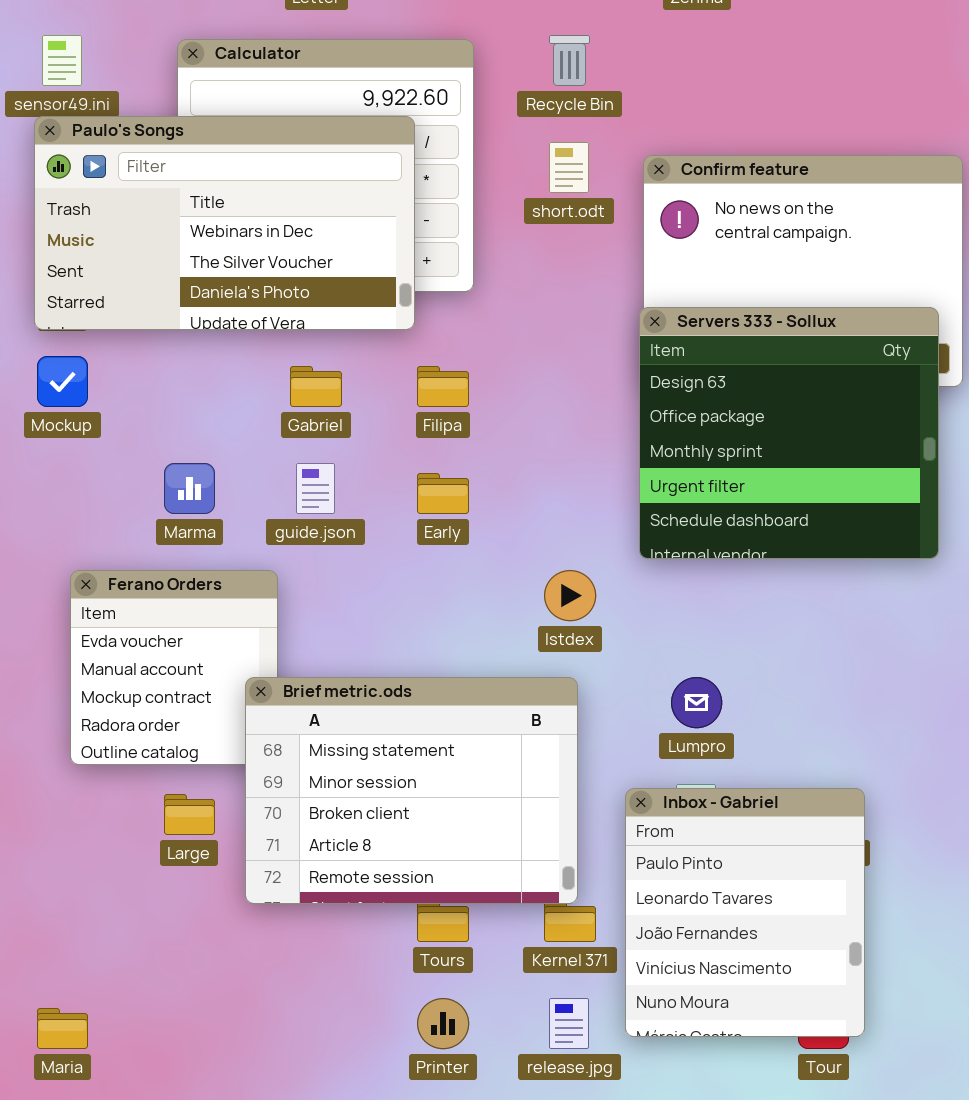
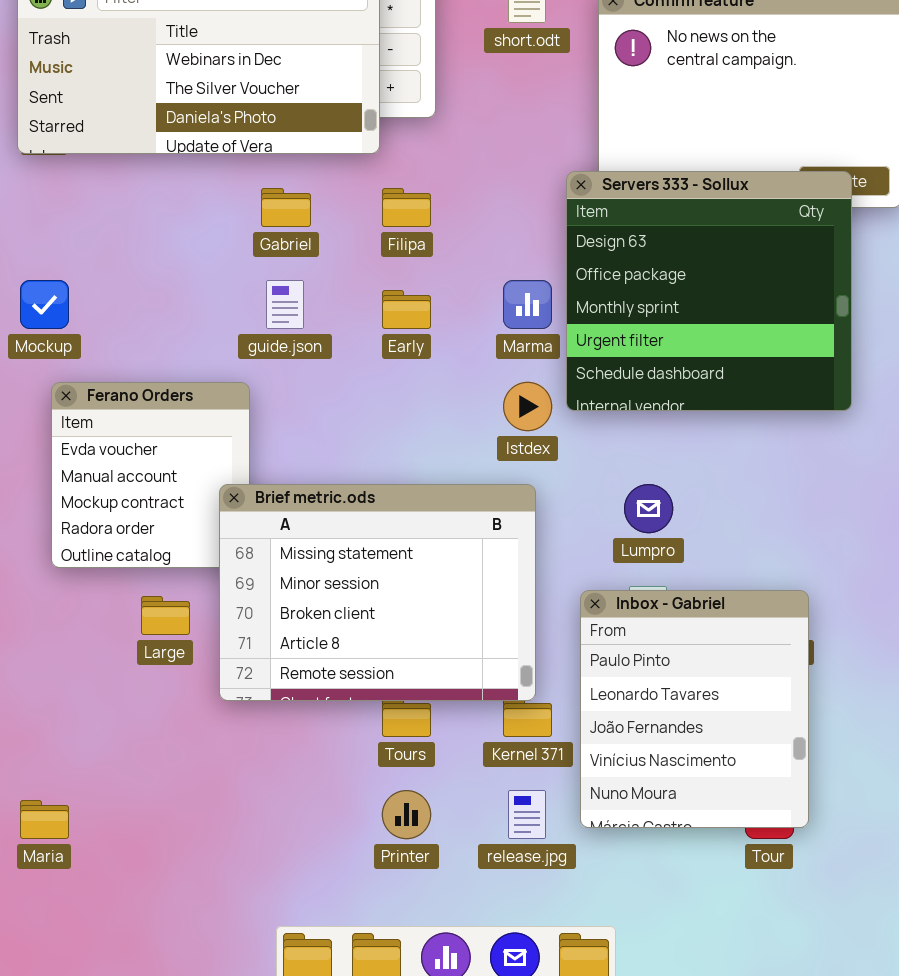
Servers 333 - Sollux: [639,307,939,559] -> [566,171,852,411], moved
Mockup: [37,356,88,407] -> [20,280,69,329], moved
Marma: [164,463,215,514] -> [503,280,552,329], moved

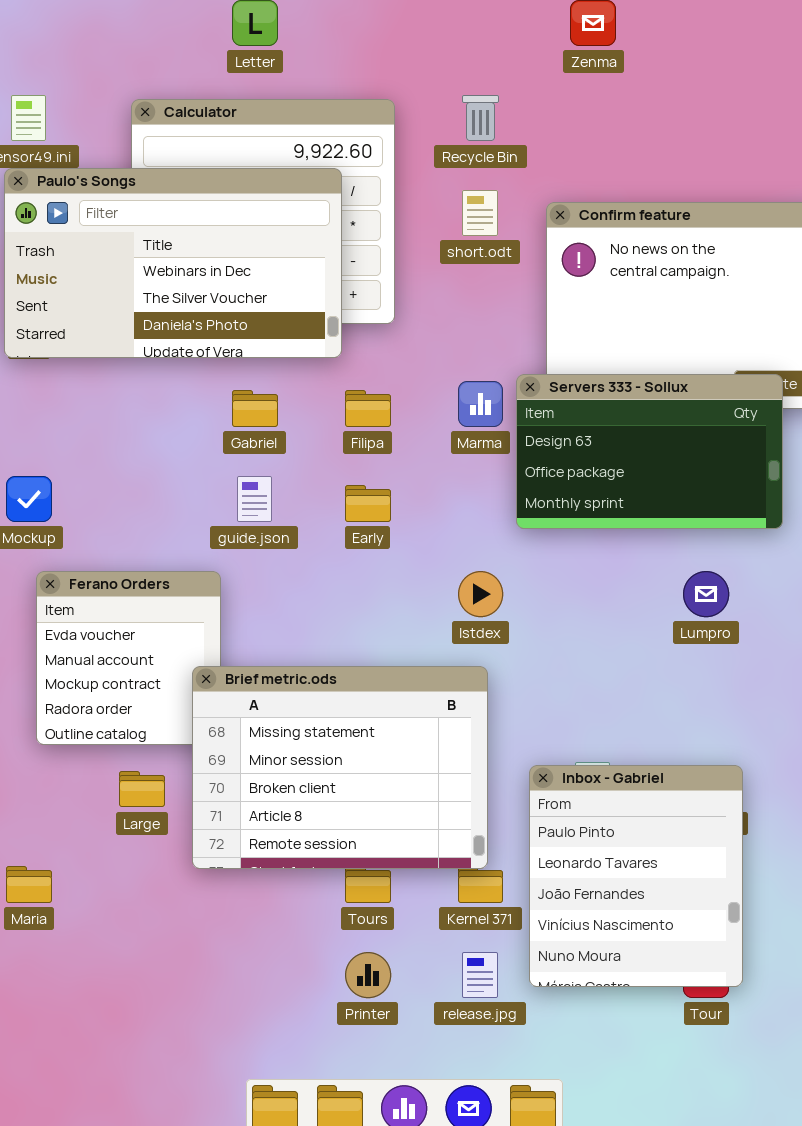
Servers 333 - Sollux: [566,171,852,411] -> [516,374,783,529], resized
Marma: [503,280,552,329] -> [458,381,503,427], moved
Lumpro: [624,484,673,533] -> [683,571,729,617], moved
Maria: [20,800,69,839] -> [6,866,52,903], moved

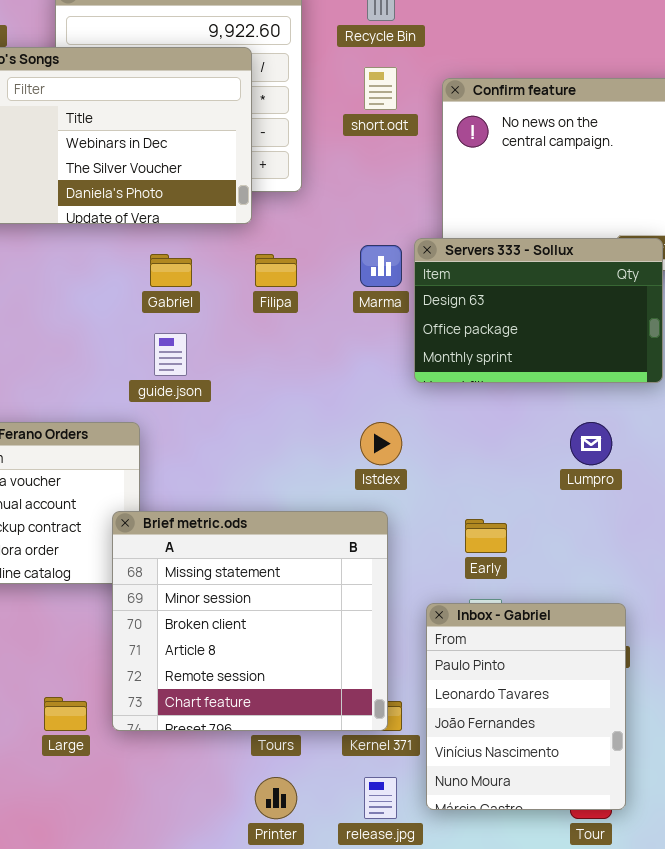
Early: [345,485,391,522] -> [465,519,507,553], moved
Brief metric.ods: [192,666,488,869] -> [112,511,388,731], resized
Large: [119,771,165,807] -> [44,697,87,731], moved

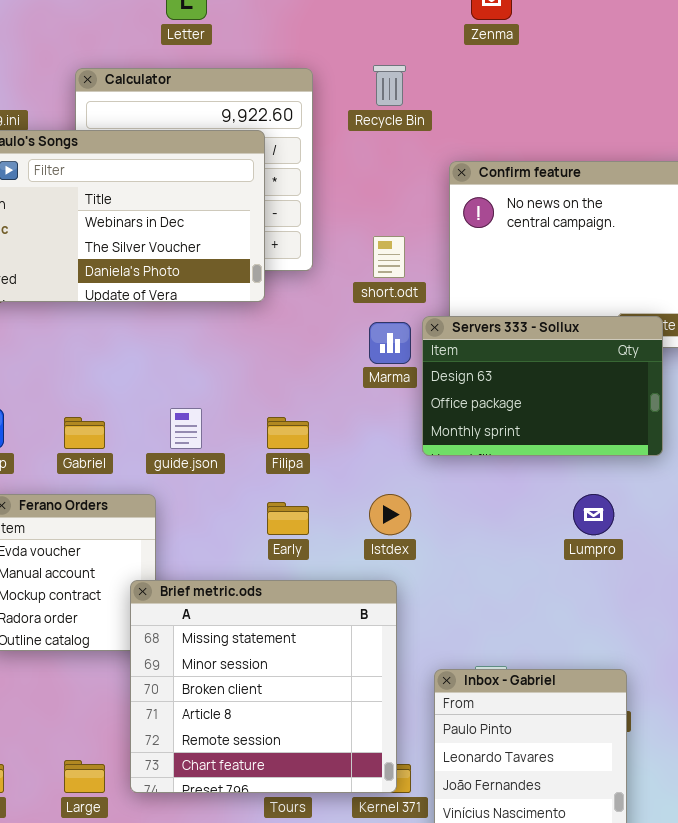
short.odt: [364,67,397,110] -> [373,236,405,278], moved
Gabriel: [150,254,192,287] -> [64,417,105,449], moved
Filipa: [255,254,297,287] -> [267,417,309,449], moved
Early: [465,519,507,553] -> [267,502,309,535], moved

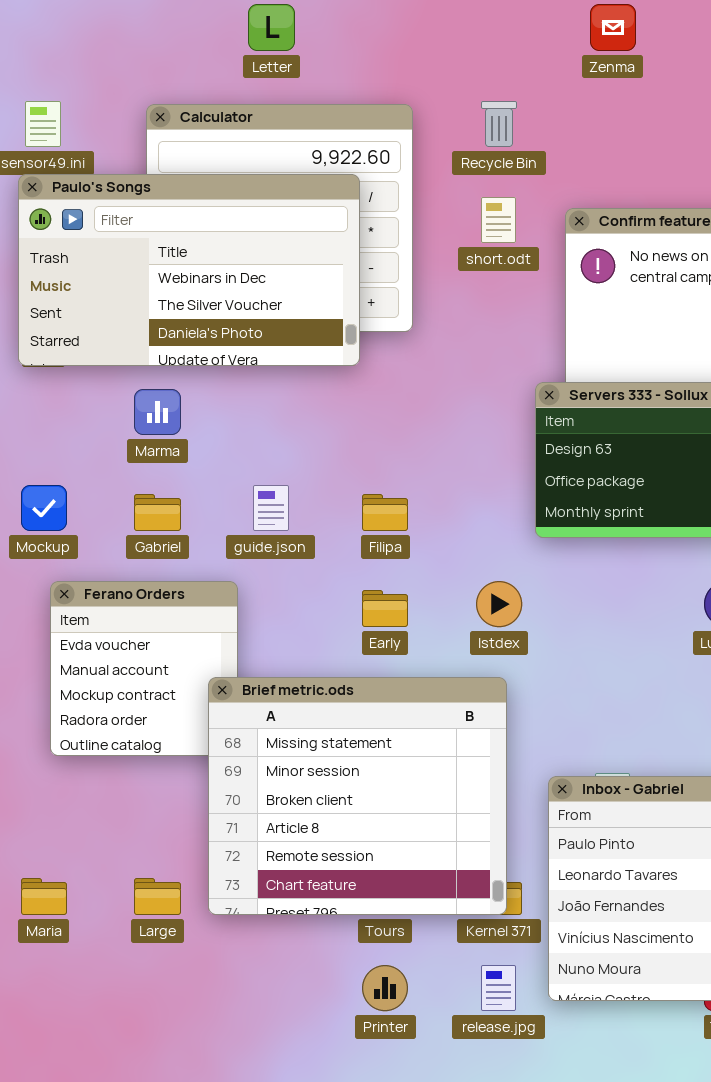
short.odt: [373,236,405,278] -> [481,197,516,243], moved
Marma: [369,322,411,364] -> [134,389,181,435], moved

